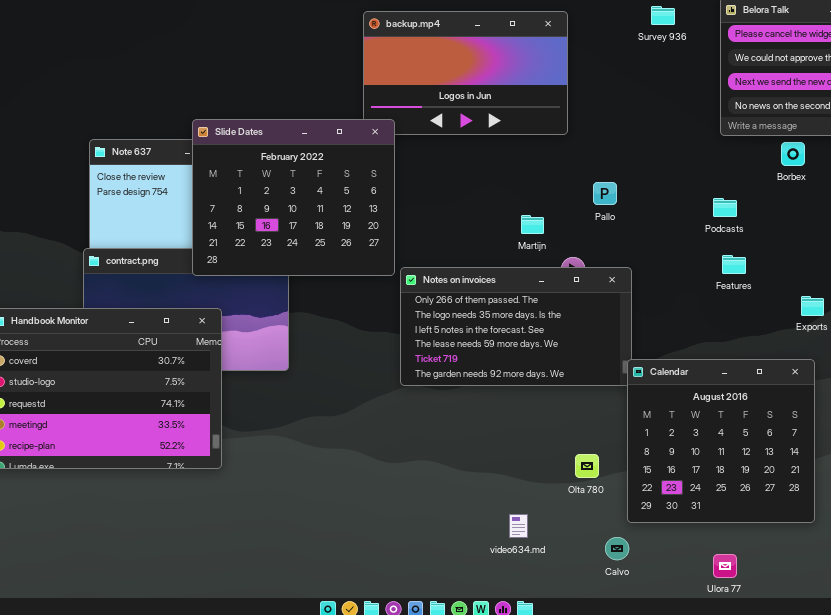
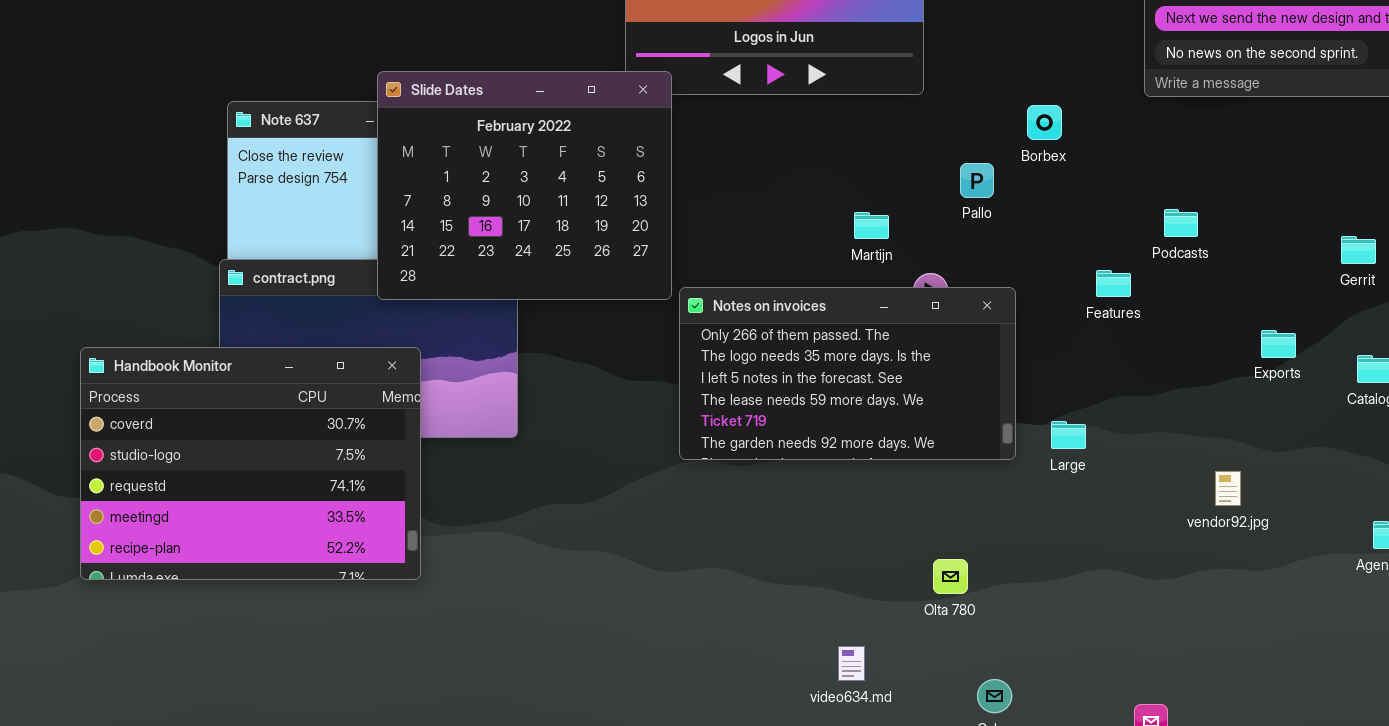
Borbex: [781,142,805,166] -> [1027,105,1062,140], moved
Podcasts: [713,198,737,217] -> [1164,209,1198,237], moved
Features: [722,255,746,274] -> [1096,270,1131,297], moved
Calendar: [627,359,815,523] -> none, closed

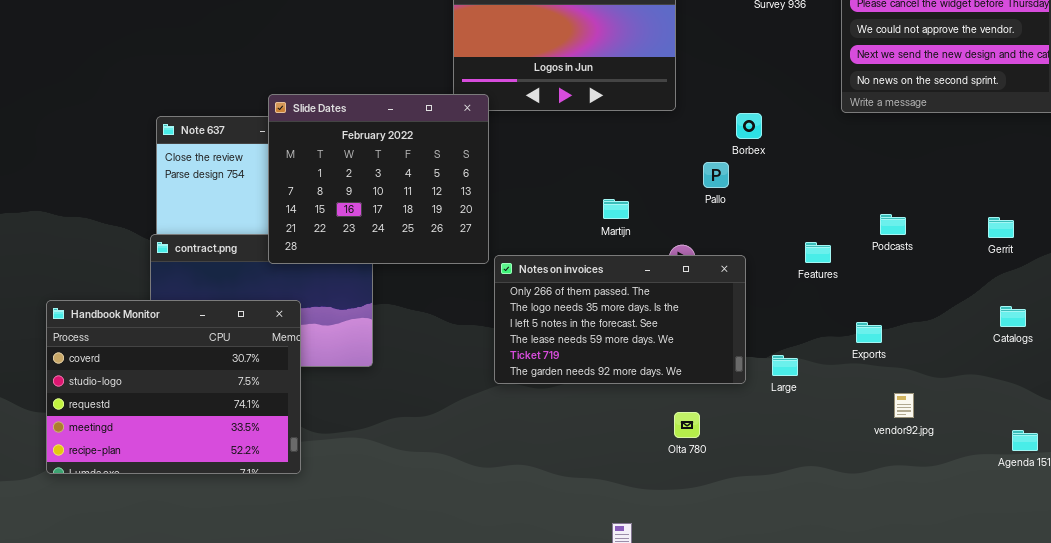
Borbex: [1027,105,1062,140] -> [736,113,762,139], moved
Podcasts: [1164,209,1198,237] -> [880,214,906,235], moved
Martijn: [854,212,889,239] -> [603,199,629,219], moved
Exports: [1261,330,1296,358] -> [856,322,882,343], moved
Olta 780: [933,559,968,594] -> [674,412,700,438], moved

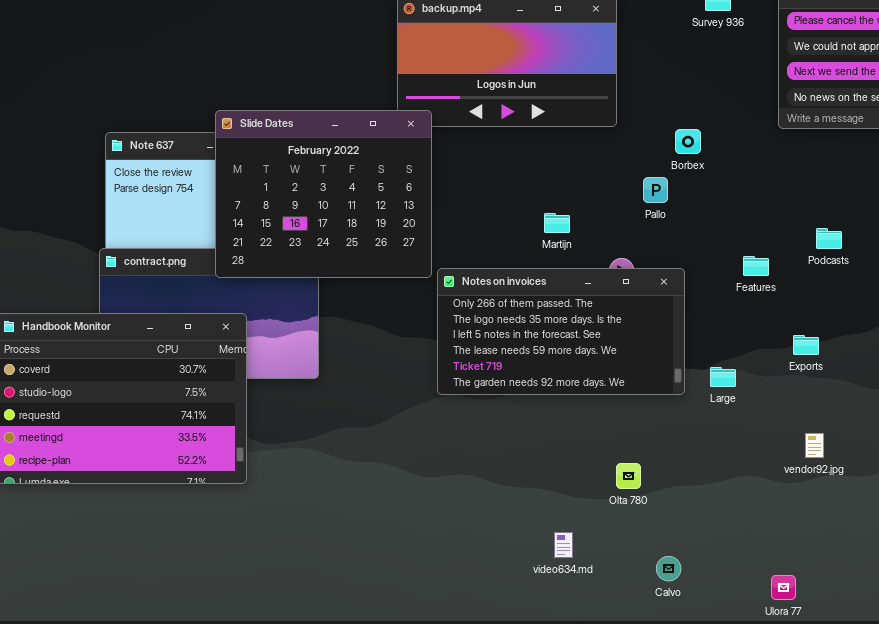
vendor92.jpg: [894,393,914,418] -> [805,433,824,458], moved
Olta 780: [674,412,700,438] -> [616,463,641,489], moved

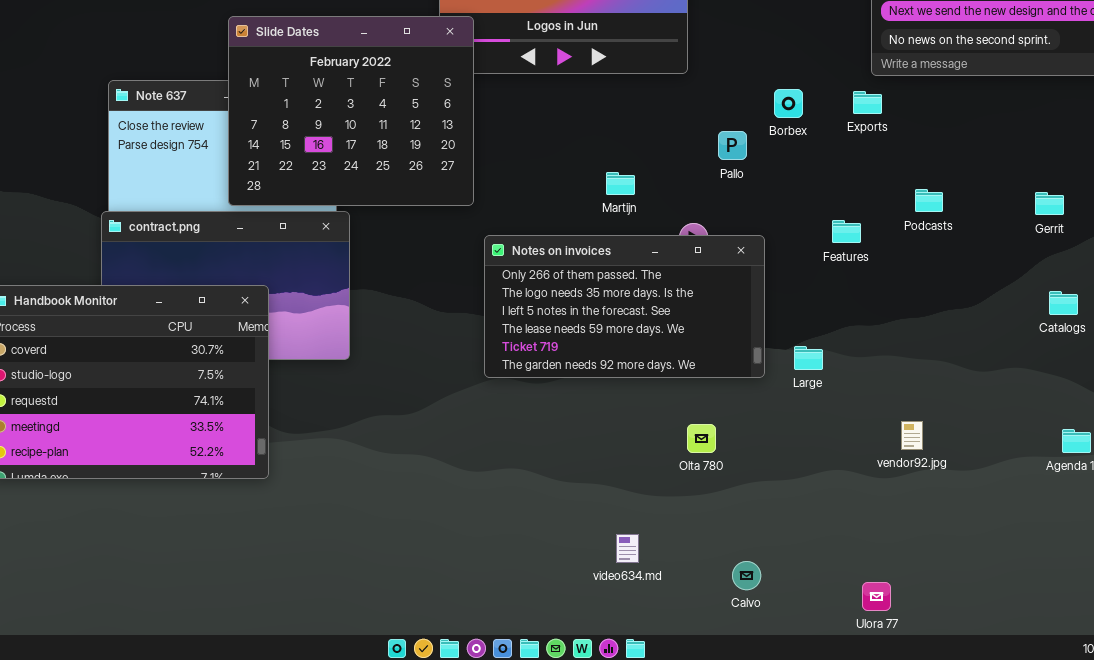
Slide Dates: [215,110,432,278] -> [228,16,474,206], moved
Borbex: [675,129,701,154] -> [774,89,803,118], moved
Exports: [793,335,819,355] -> [853,91,882,114], moved
Olta 780: [616,463,641,489] -> [687,424,716,453], moved

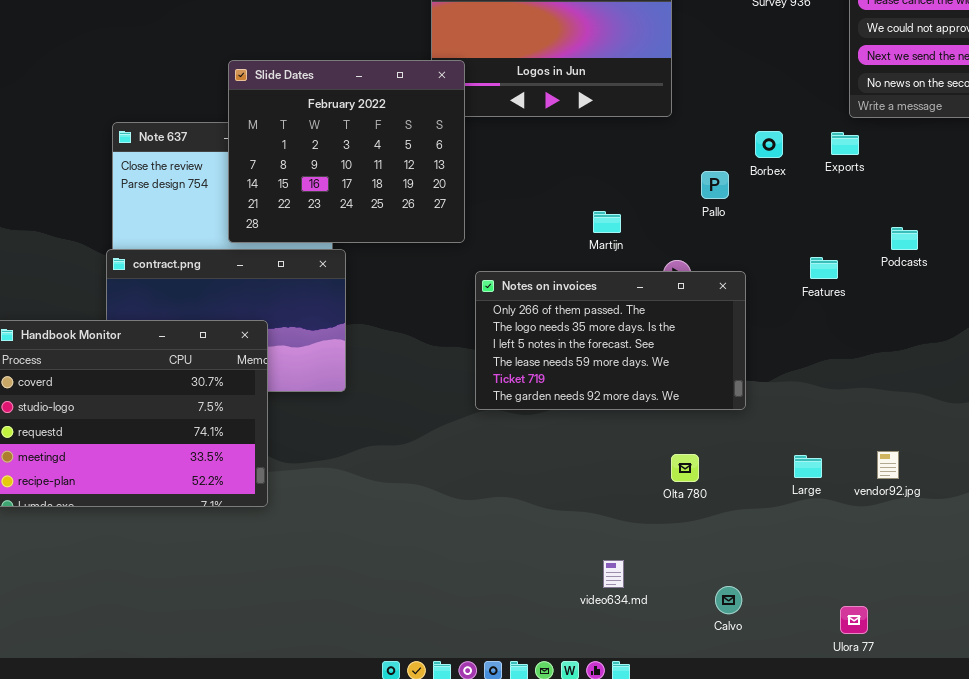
Large: [794,346,823,370] -> [794,455,822,478], moved

